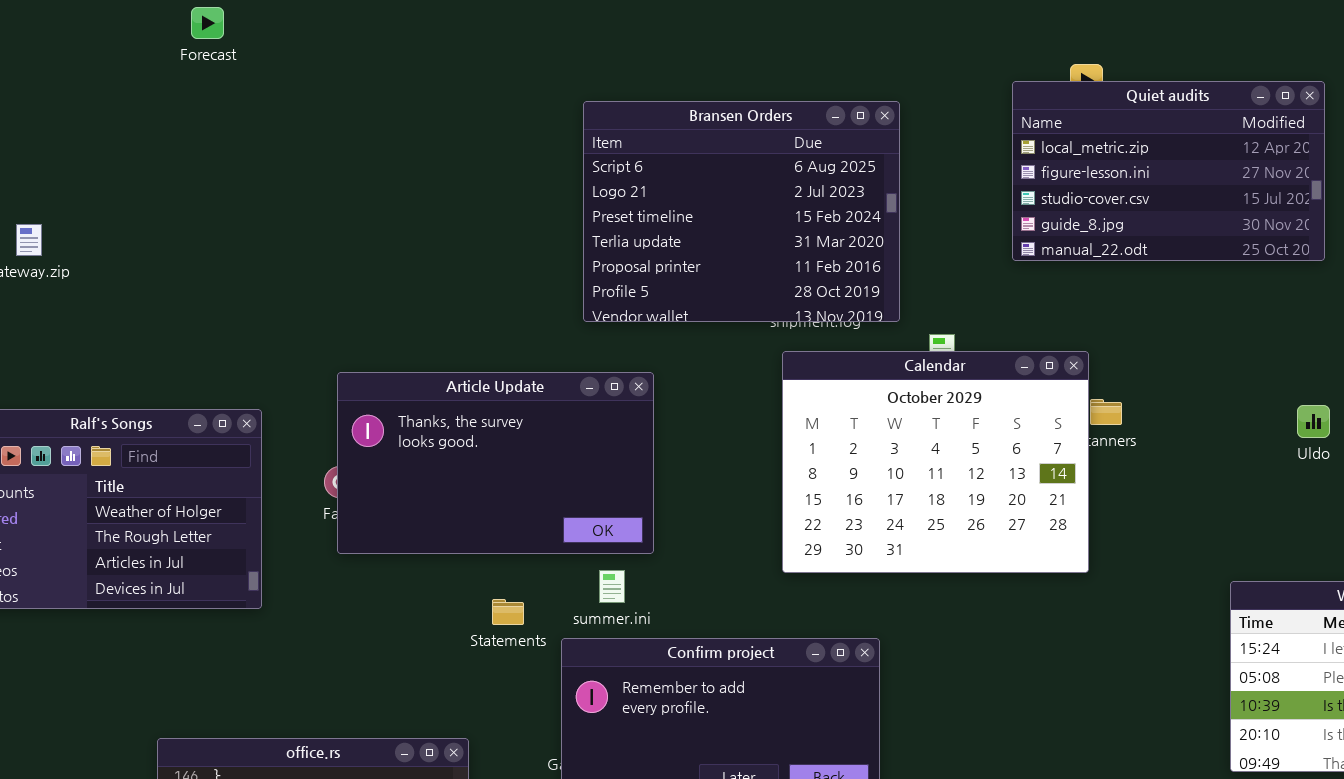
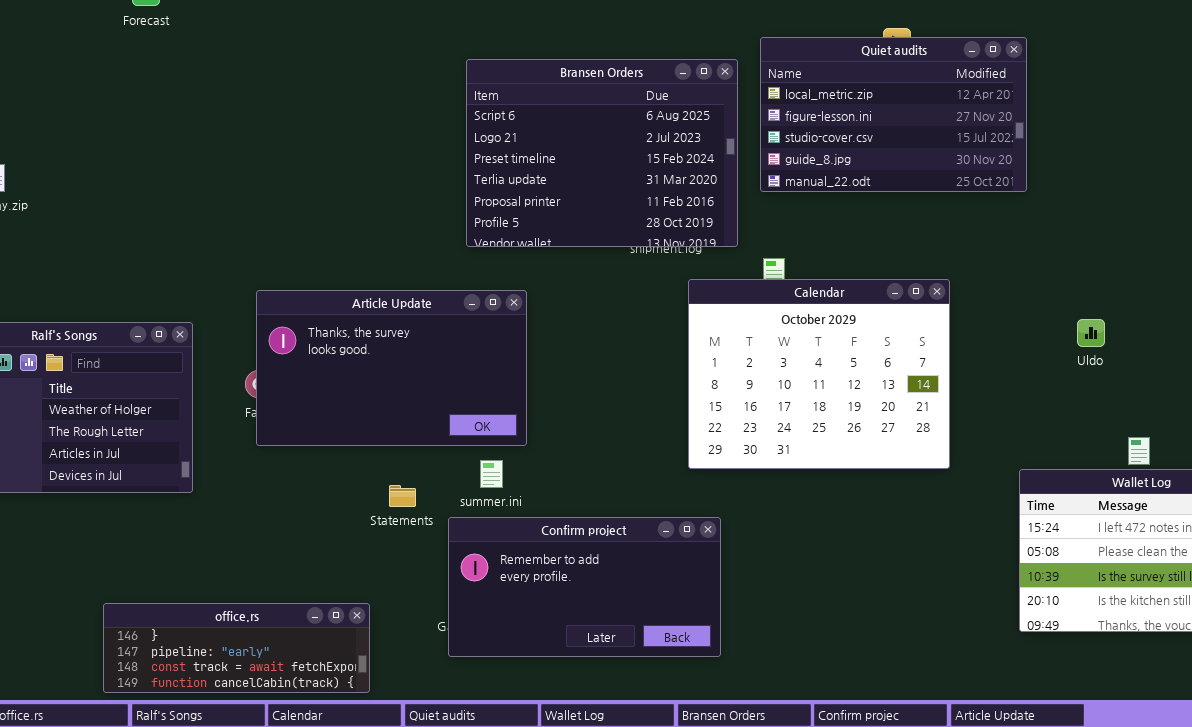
Quiet audits: [1012,81,1325,261] -> [760,37,1027,192], moved
Calendar: [782,351,1089,573] -> [688,279,950,469], moved

